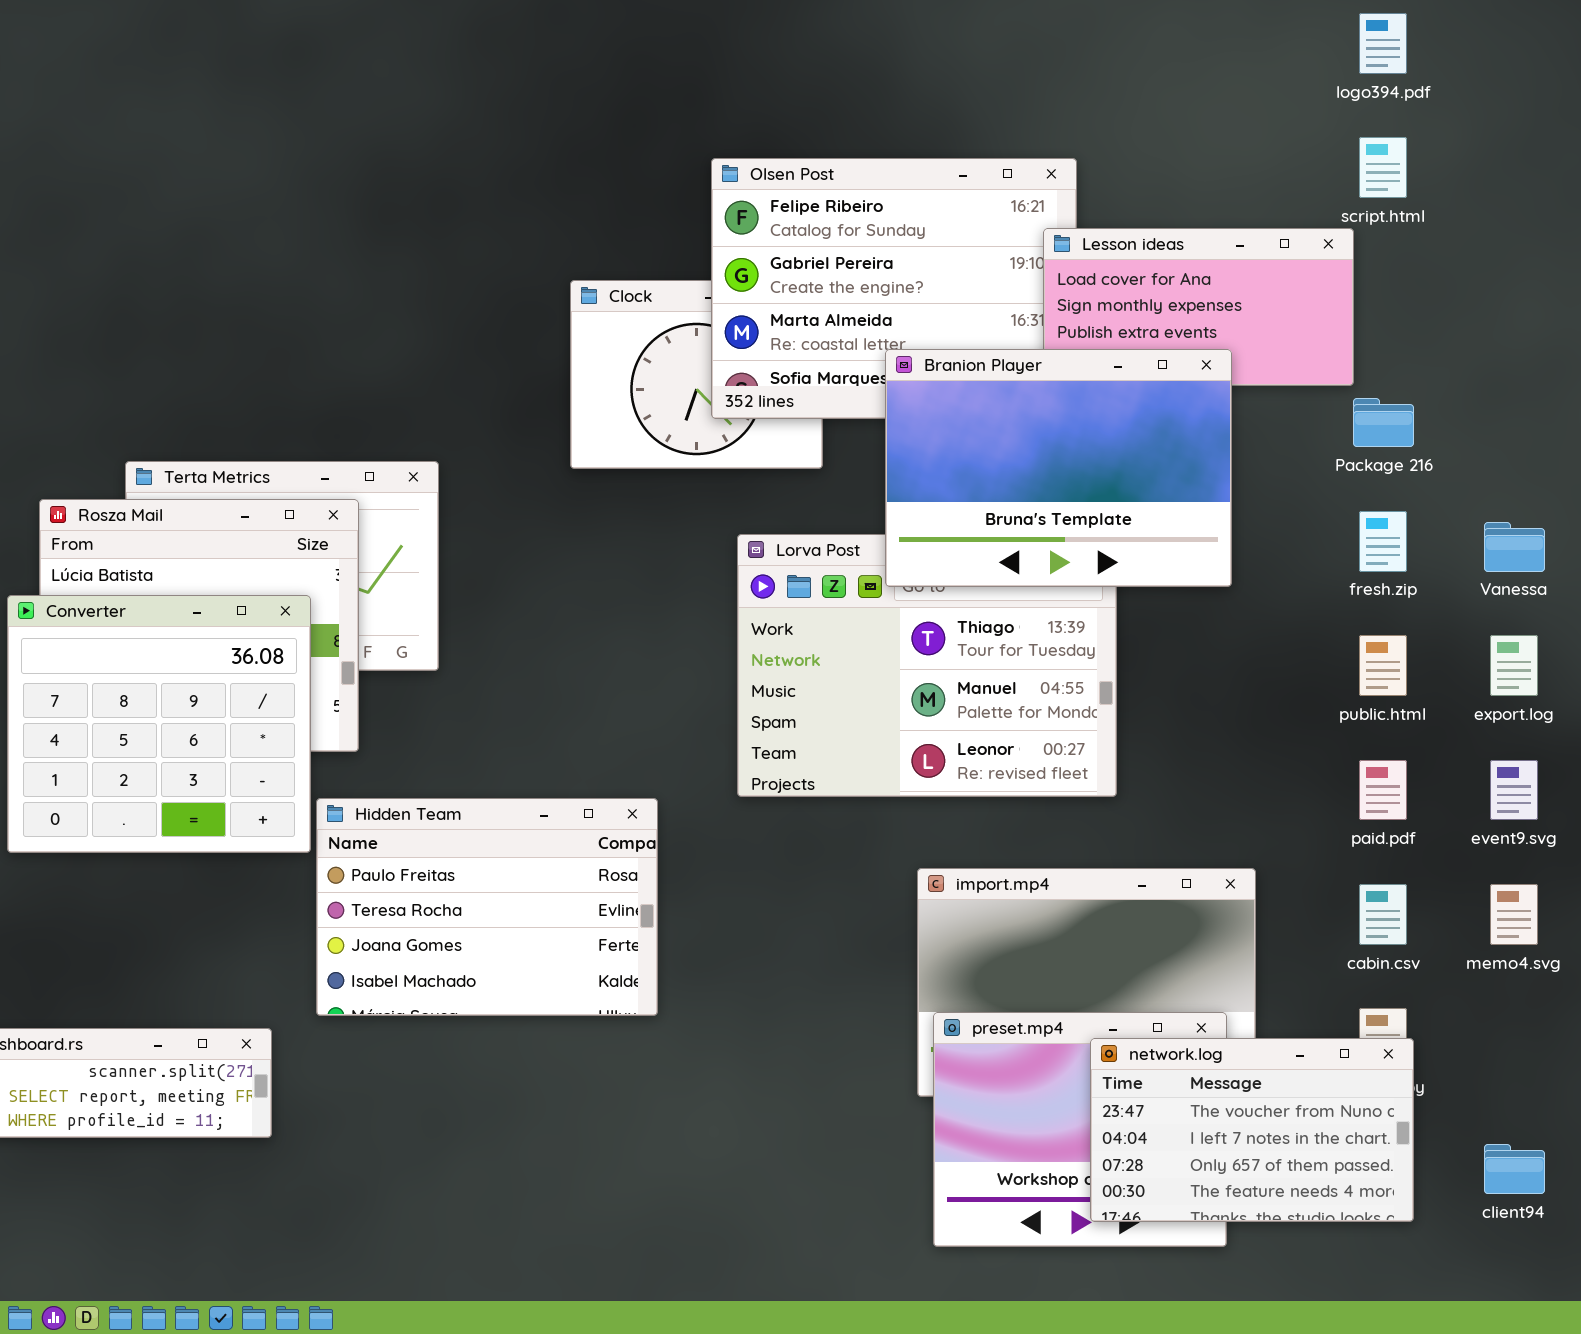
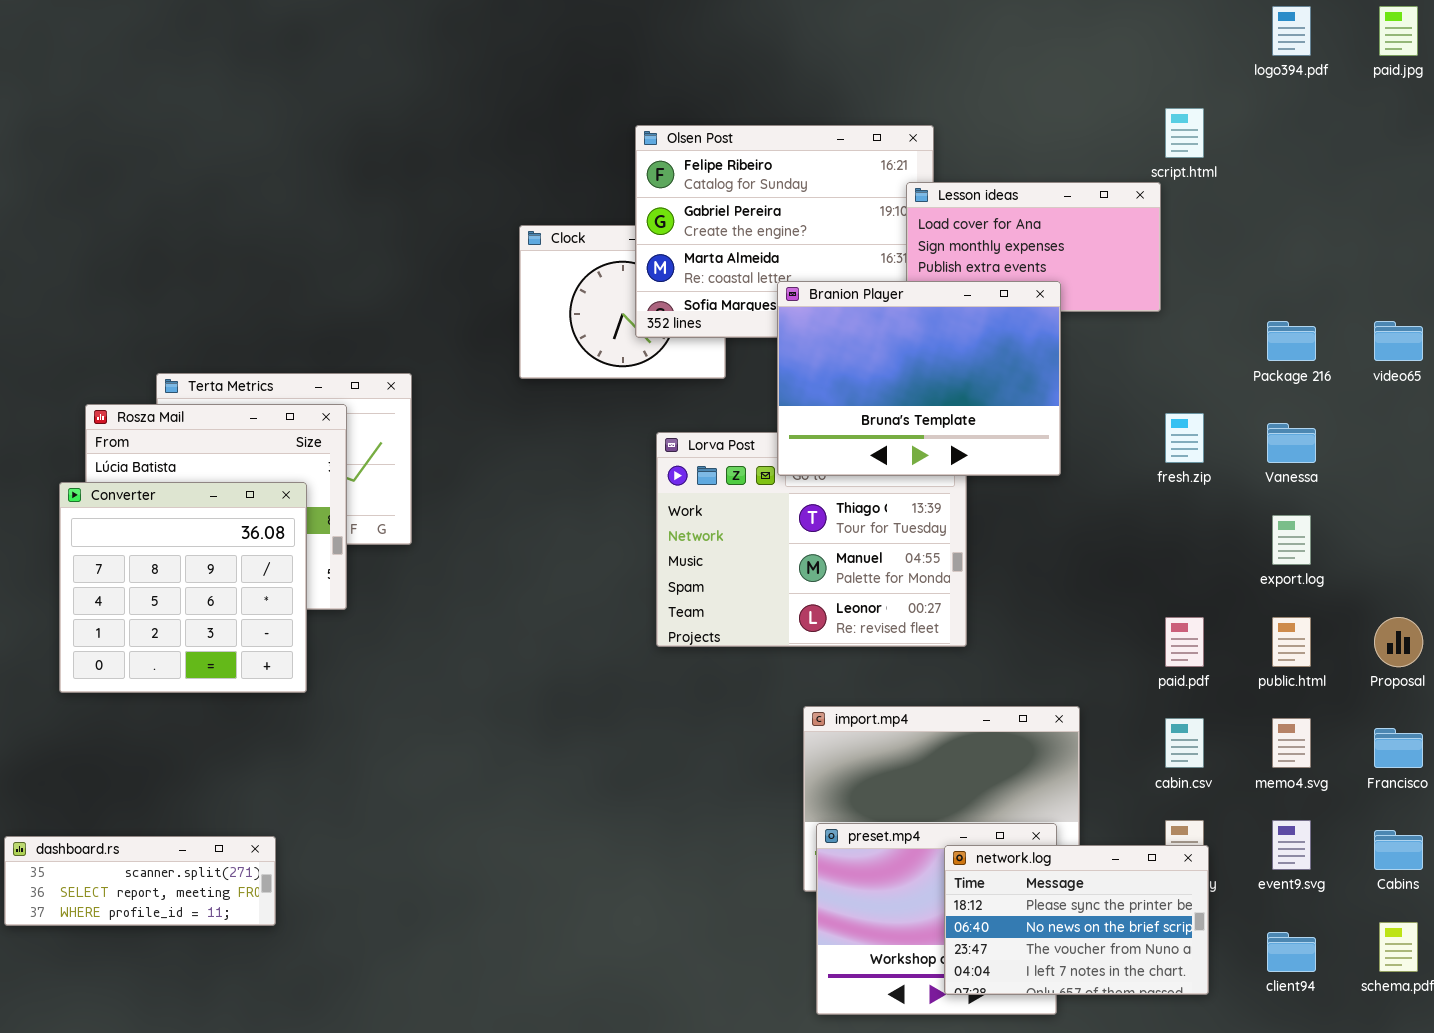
logo394.pdf: [1359,13,1407,74] -> [1272,6,1311,56], moved
Package 216: [1353,398,1414,447] -> [1267,321,1316,361], moved
public.html: [1359,635,1407,696] -> [1272,617,1311,667], moved
event9.svg: [1490,760,1538,820] -> [1272,820,1311,870], moved
Hidden Team: [316,798,658,1016] -> none, closed
network.log: [1090,1038,1414,1222] -> [944,845,1209,995], scrolled up 2 rows

